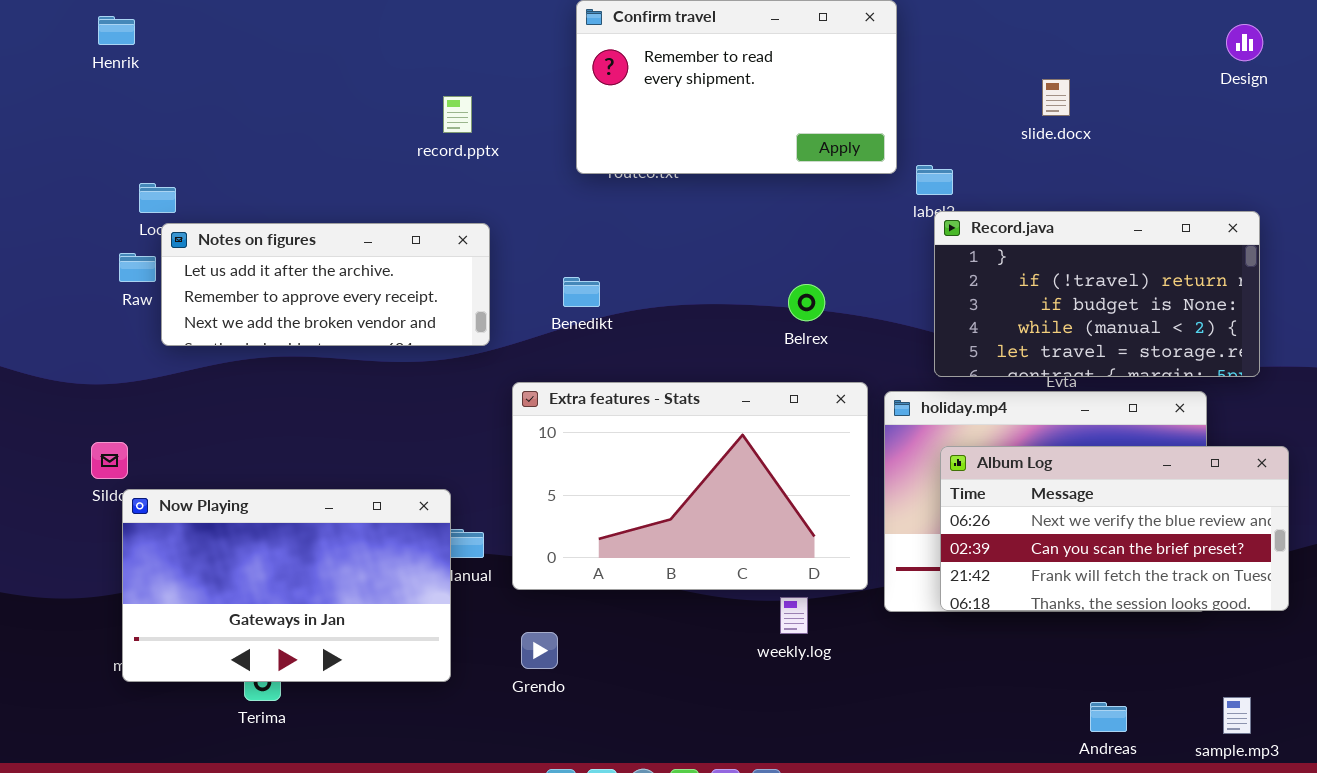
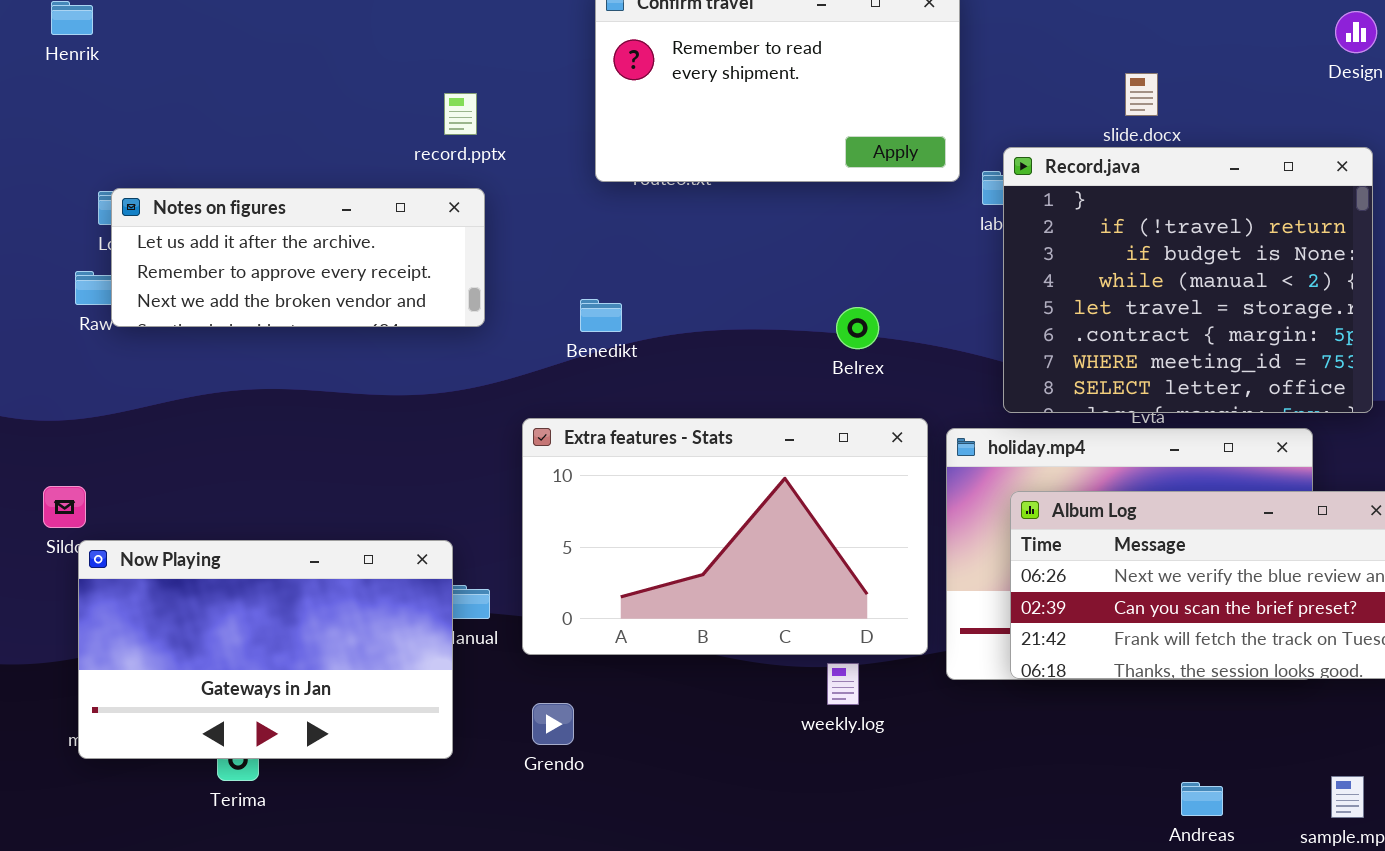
Record.java: [934,211,1260,377] -> [1003,147,1373,413], resized
Notes on figures: [161,223,490,346] -> [111,188,485,327], moved

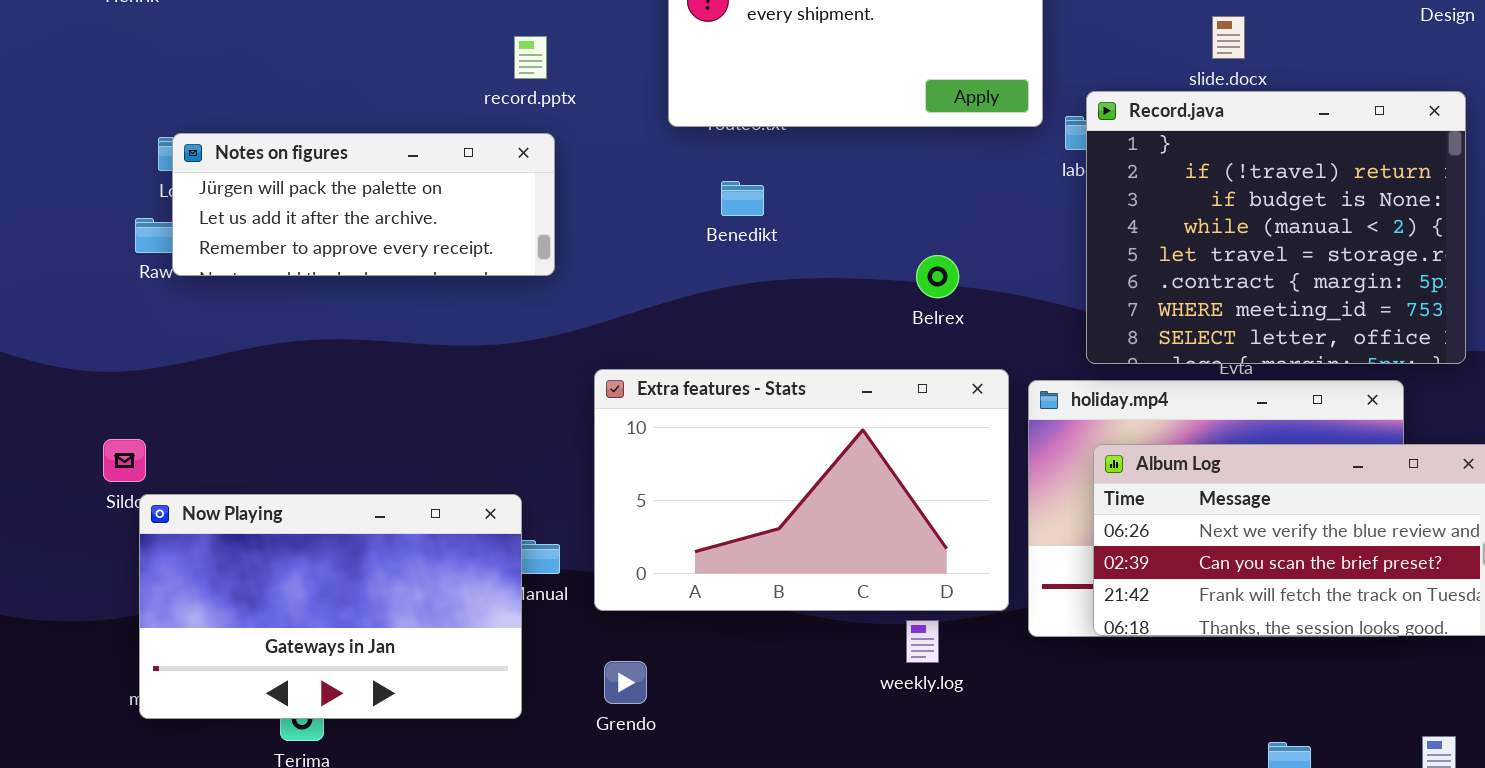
Notes on figures: [111,188,485,327] -> [172,133,555,276], scrolled up 1 row
Benedikt: [580,299,622,332] -> [721,181,764,216], moved

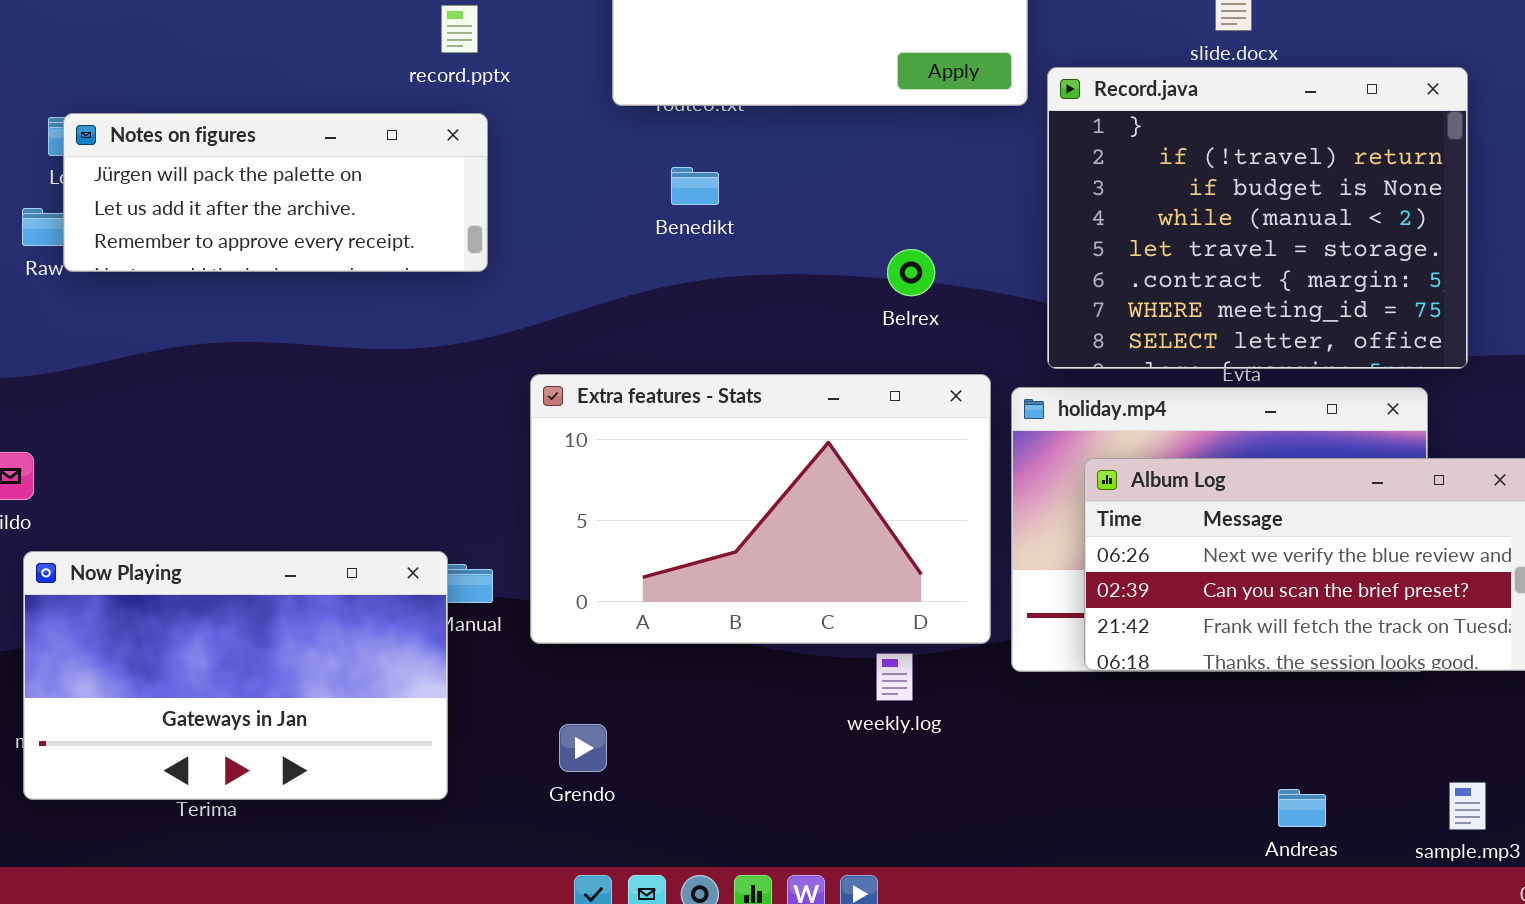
Record.java: [1086,91,1466,364] -> [1047,67,1468,369], moved
Now Playing: [139,494,522,719] -> [23,551,448,800], moved
Grendo: [604,661,647,704] -> [559,724,607,772], moved

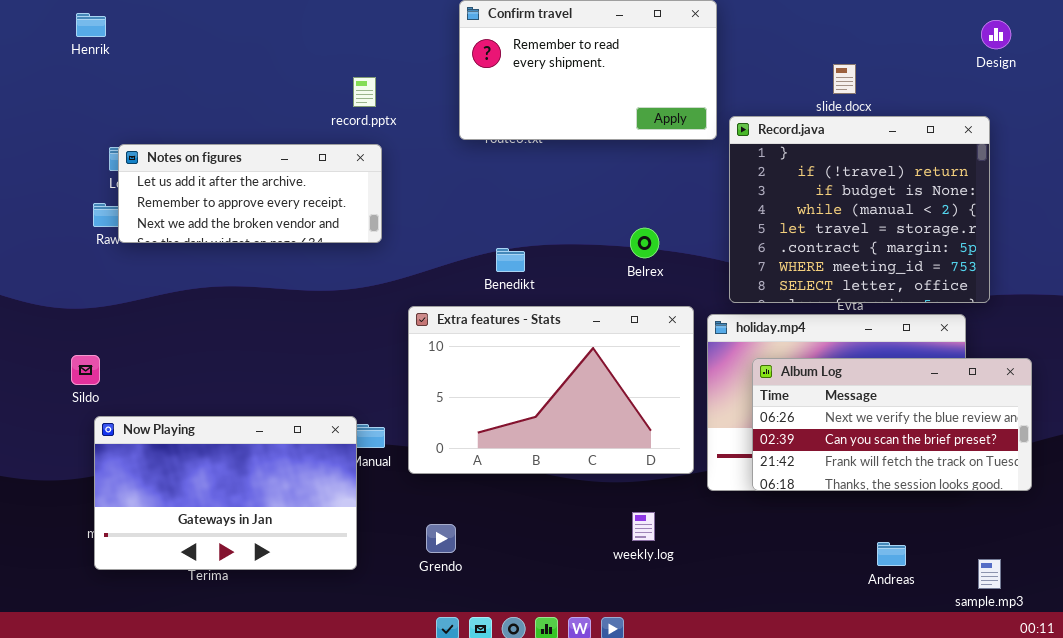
Notes on figures: [63,113,488,272] -> [118,144,382,243], scrolled down 1 row
Benedikt: [671,167,719,205] -> [496,248,525,272], moved
weekly.log: [876,653,913,701] -> [632,512,655,541], moved
Andreas: [1278,789,1326,827] -> [877,542,906,566], moved

